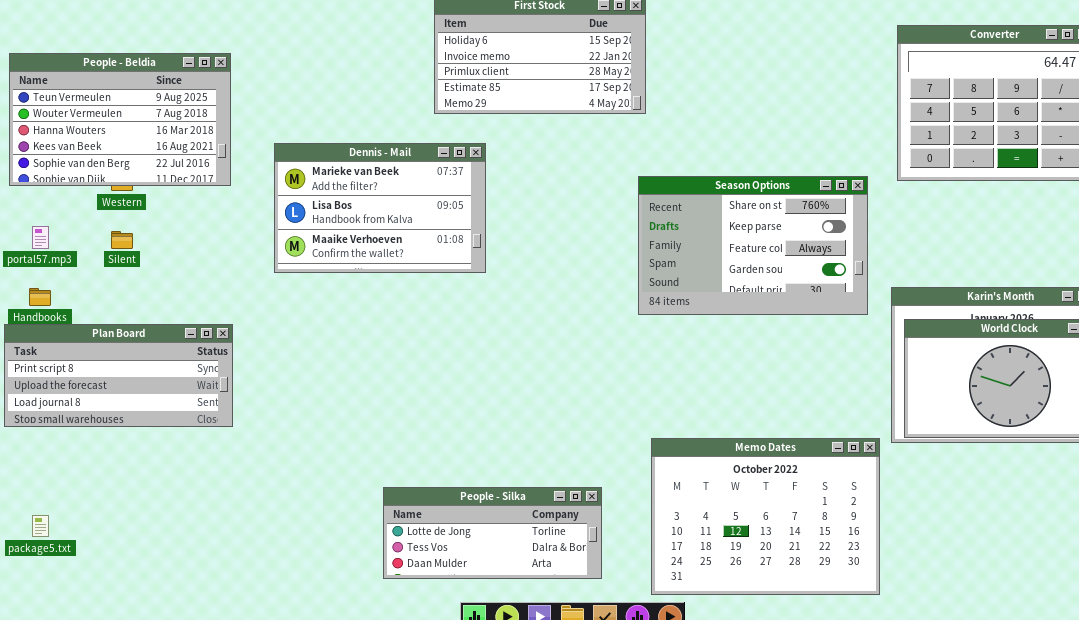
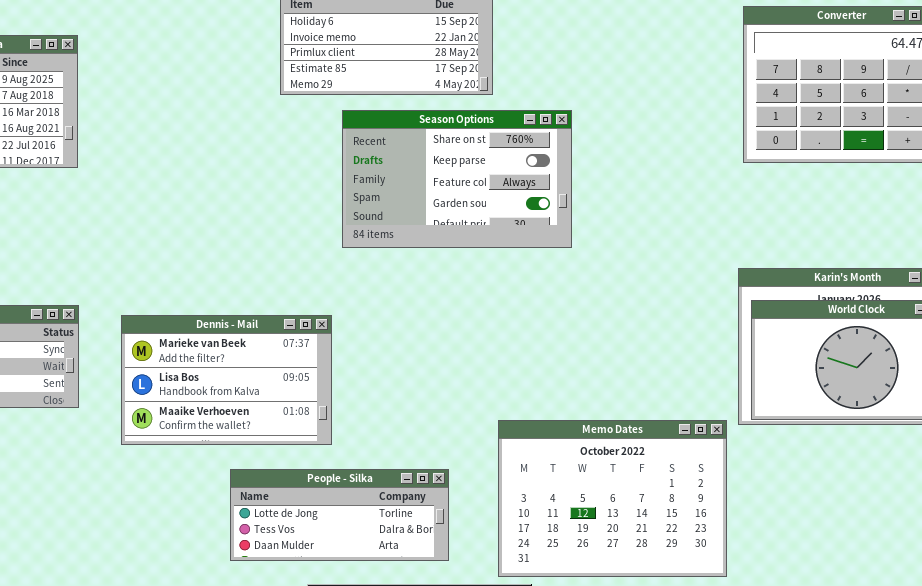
Dennis - Mail: [274,143,486,273] -> [121,315,332,445], moved
Season Options: [638,176,868,315] -> [342,110,572,248], moved

